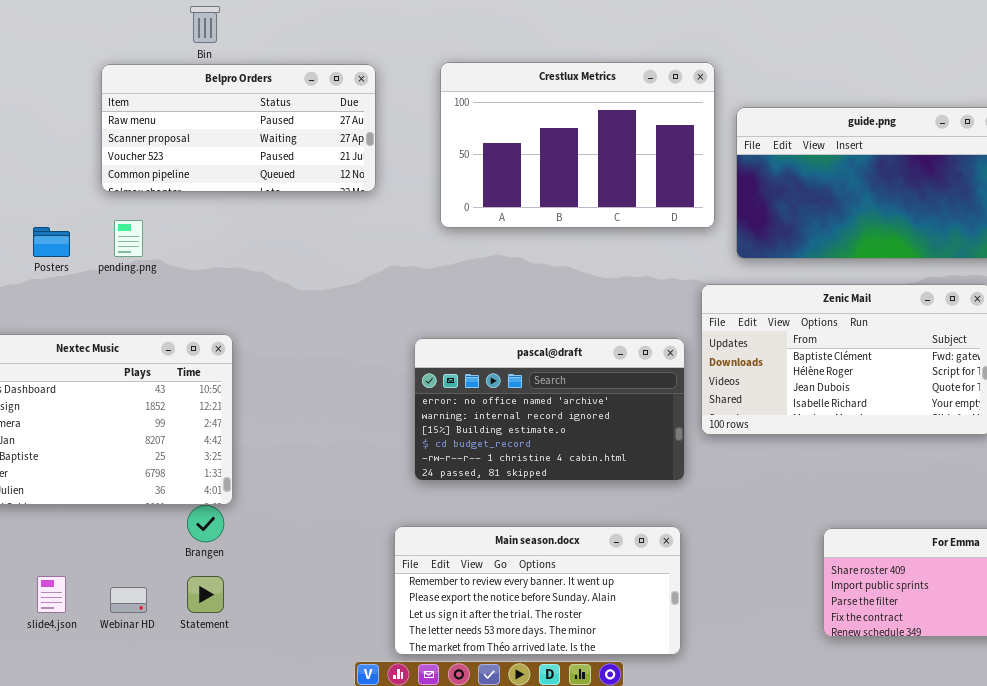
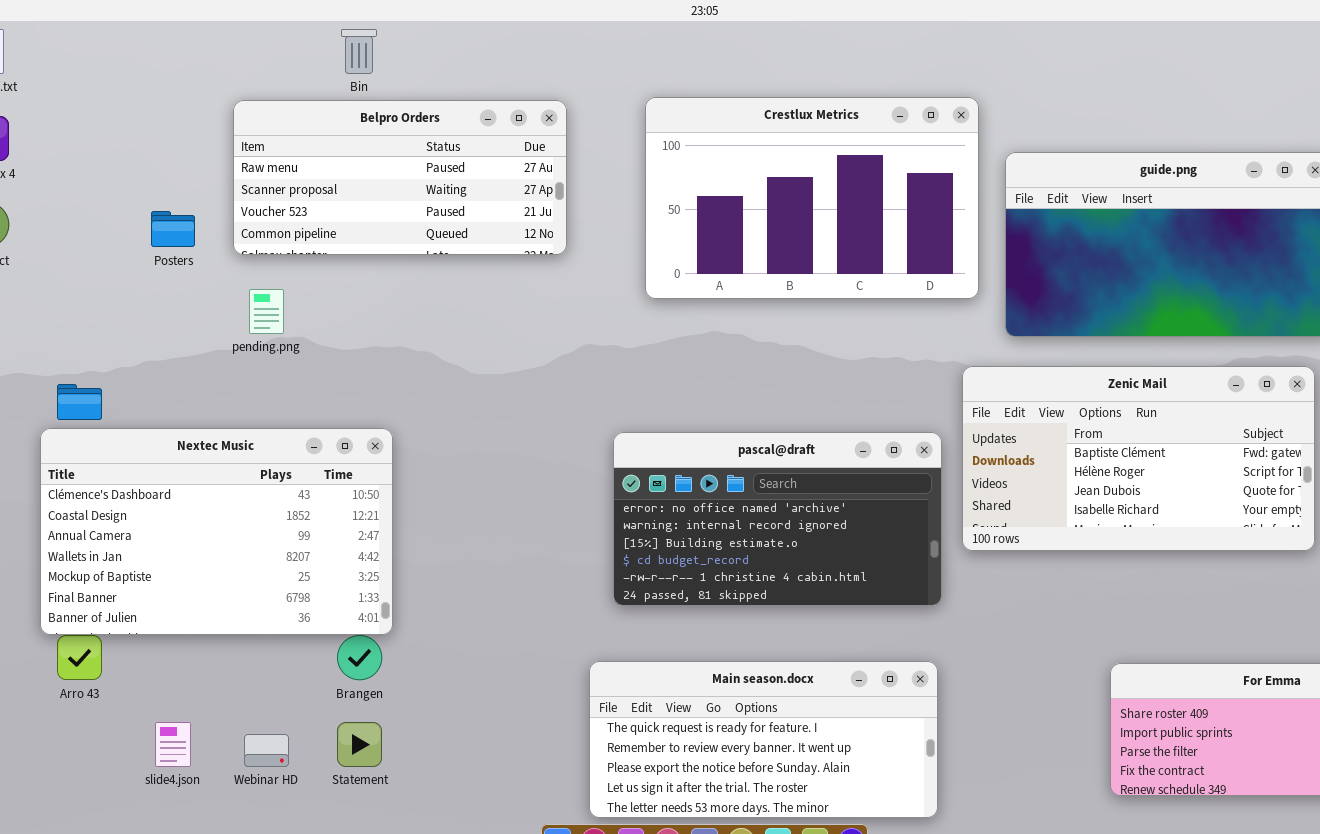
Posters: [33,227,70,257] -> [151,211,195,247], moved
Main season.docx: [394,526,681,655] -> [589,661,938,818], scrolled up 1 row

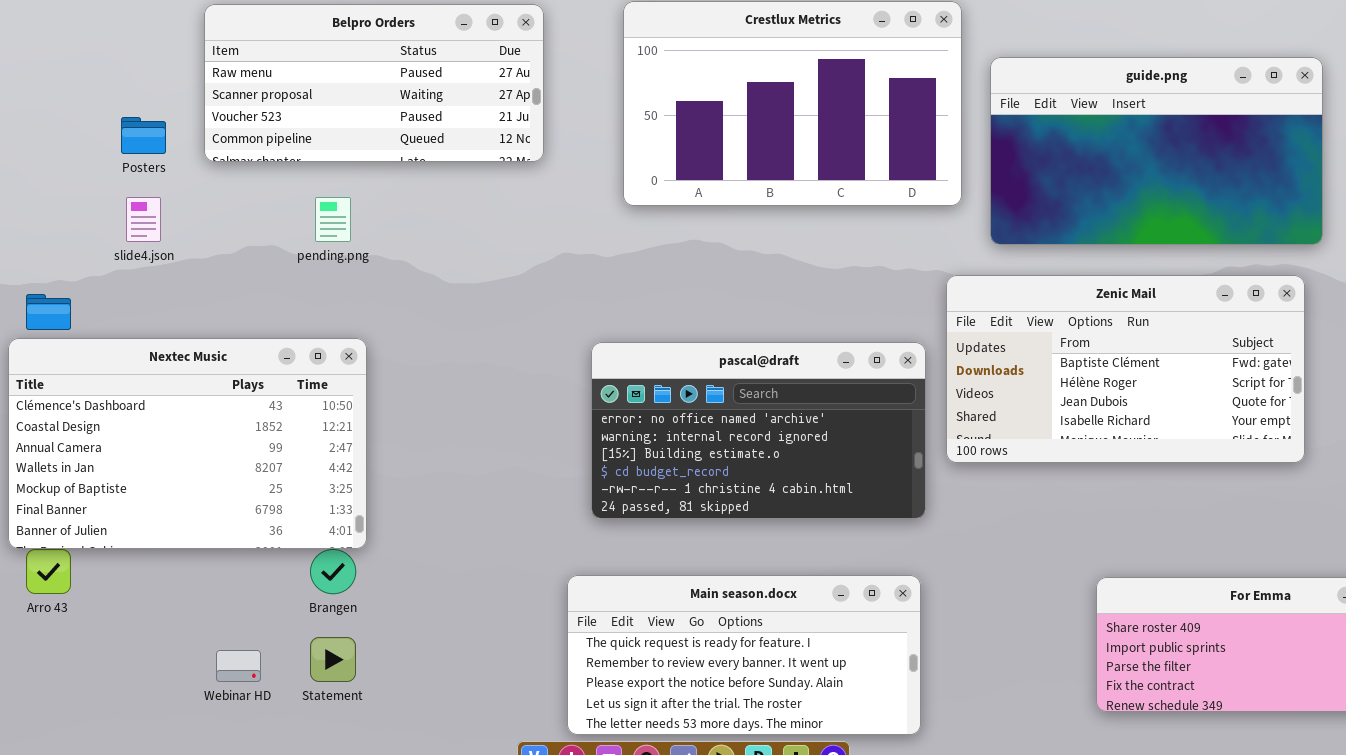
pending.png: [249,289,284,334] -> [315,197,351,242], moved
slide4.json: [155,722,191,767] -> [126,197,161,242], moved

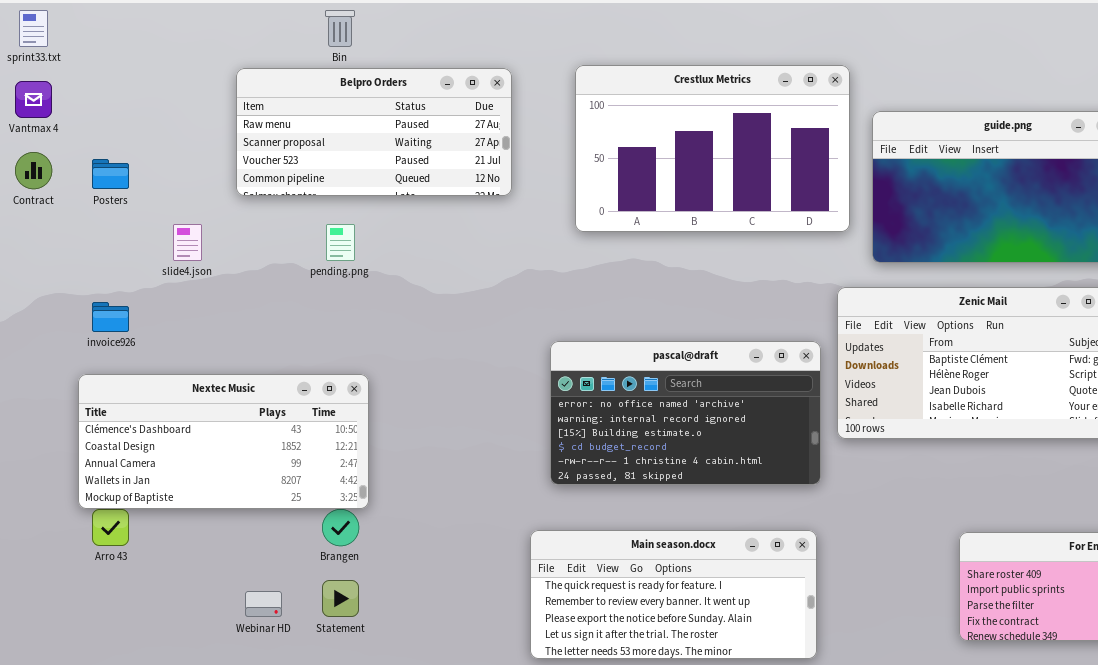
Posters: [121,117,166,154] -> [92,159,129,189], moved
Nextec Music: [8,338,367,549] -> [78,374,369,509], resized

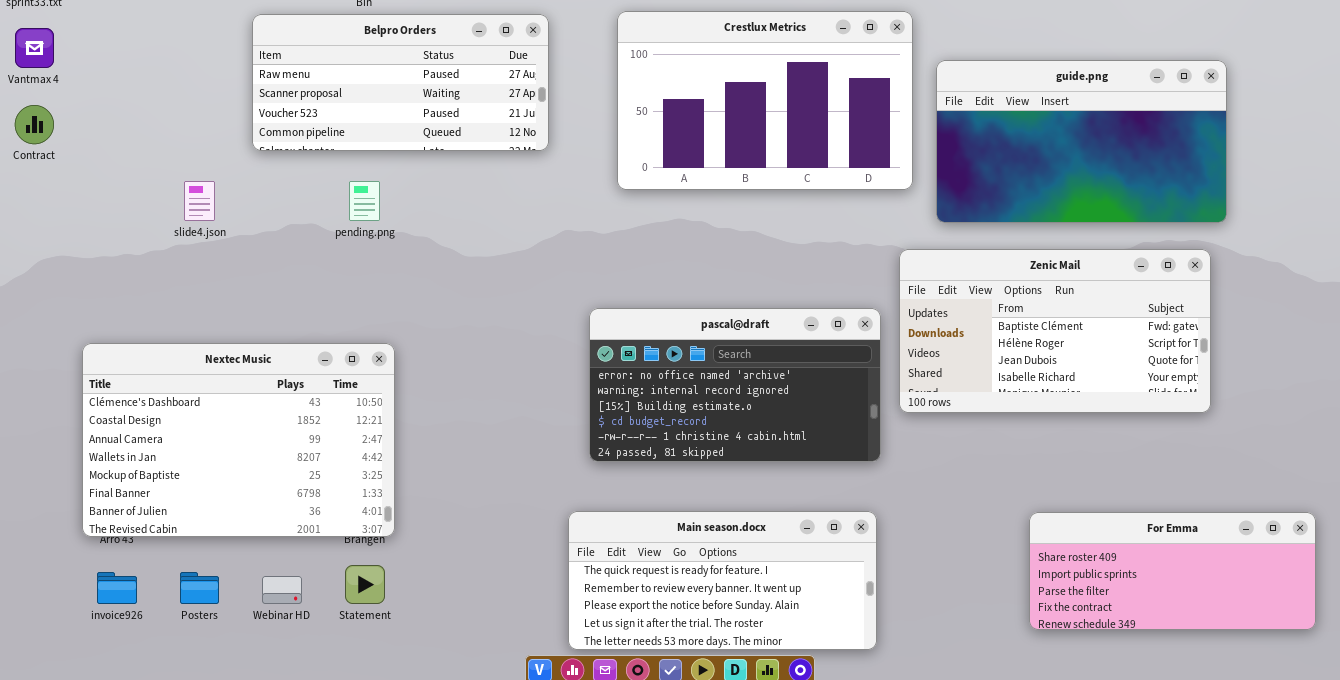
Posters: [92,159,129,189] -> [180,572,219,604], moved
invoice926: [92,302,129,332] -> [97,572,137,604], moved
Nextec Music: [78,374,369,509] -> [82,343,395,537], resized

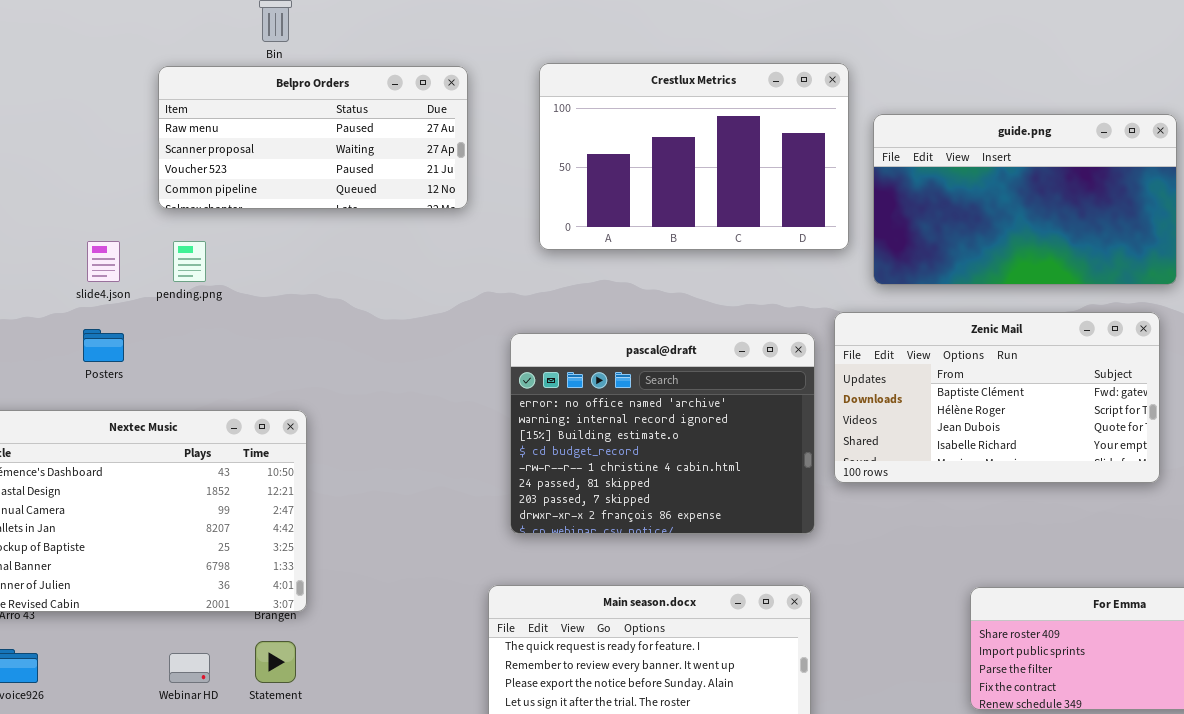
pending.png: [349,181,380,221] -> [173,241,206,282], moved
pascal@draft: [589,308,881,462] -> [510,333,815,534], resized
Posters: [180,572,219,604] -> [83,329,124,362], moved

